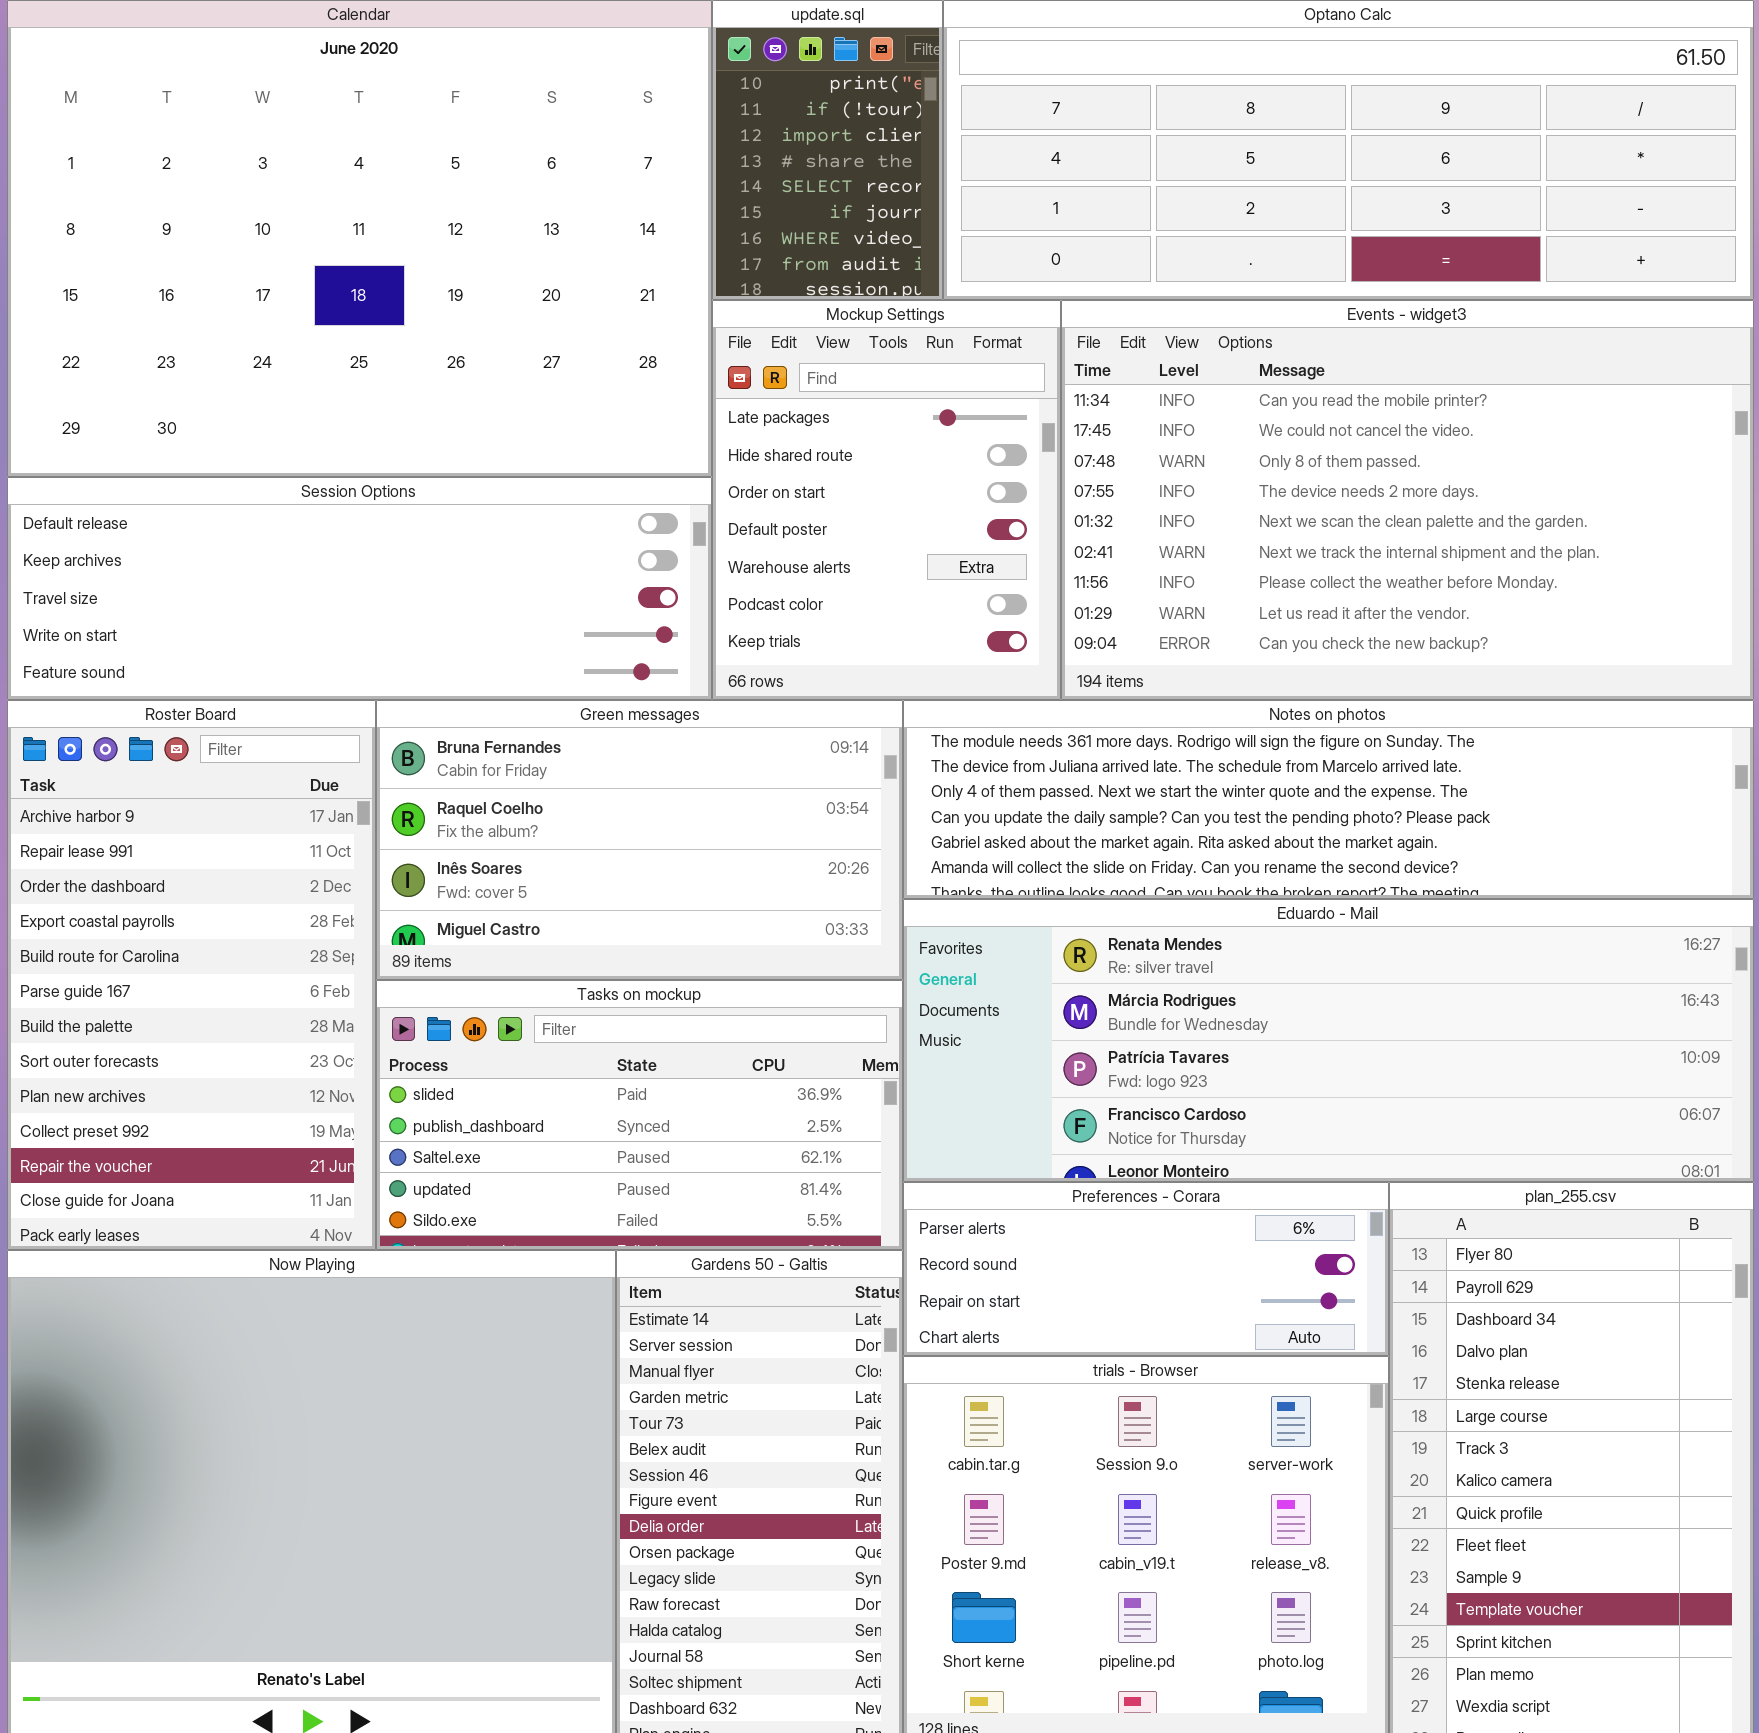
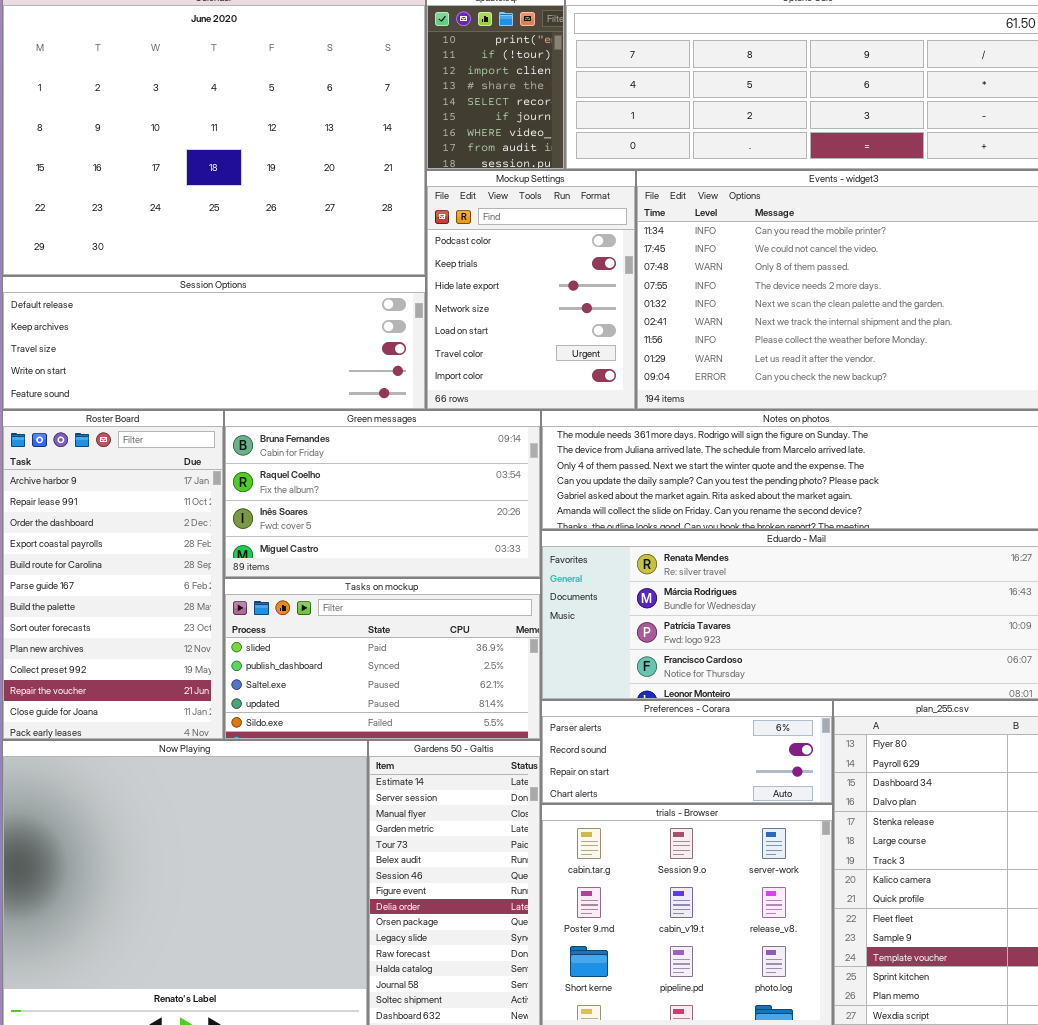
Mockup Settings: [712,300,1061,700] -> [426,170,636,410], scrolled down 5 rows

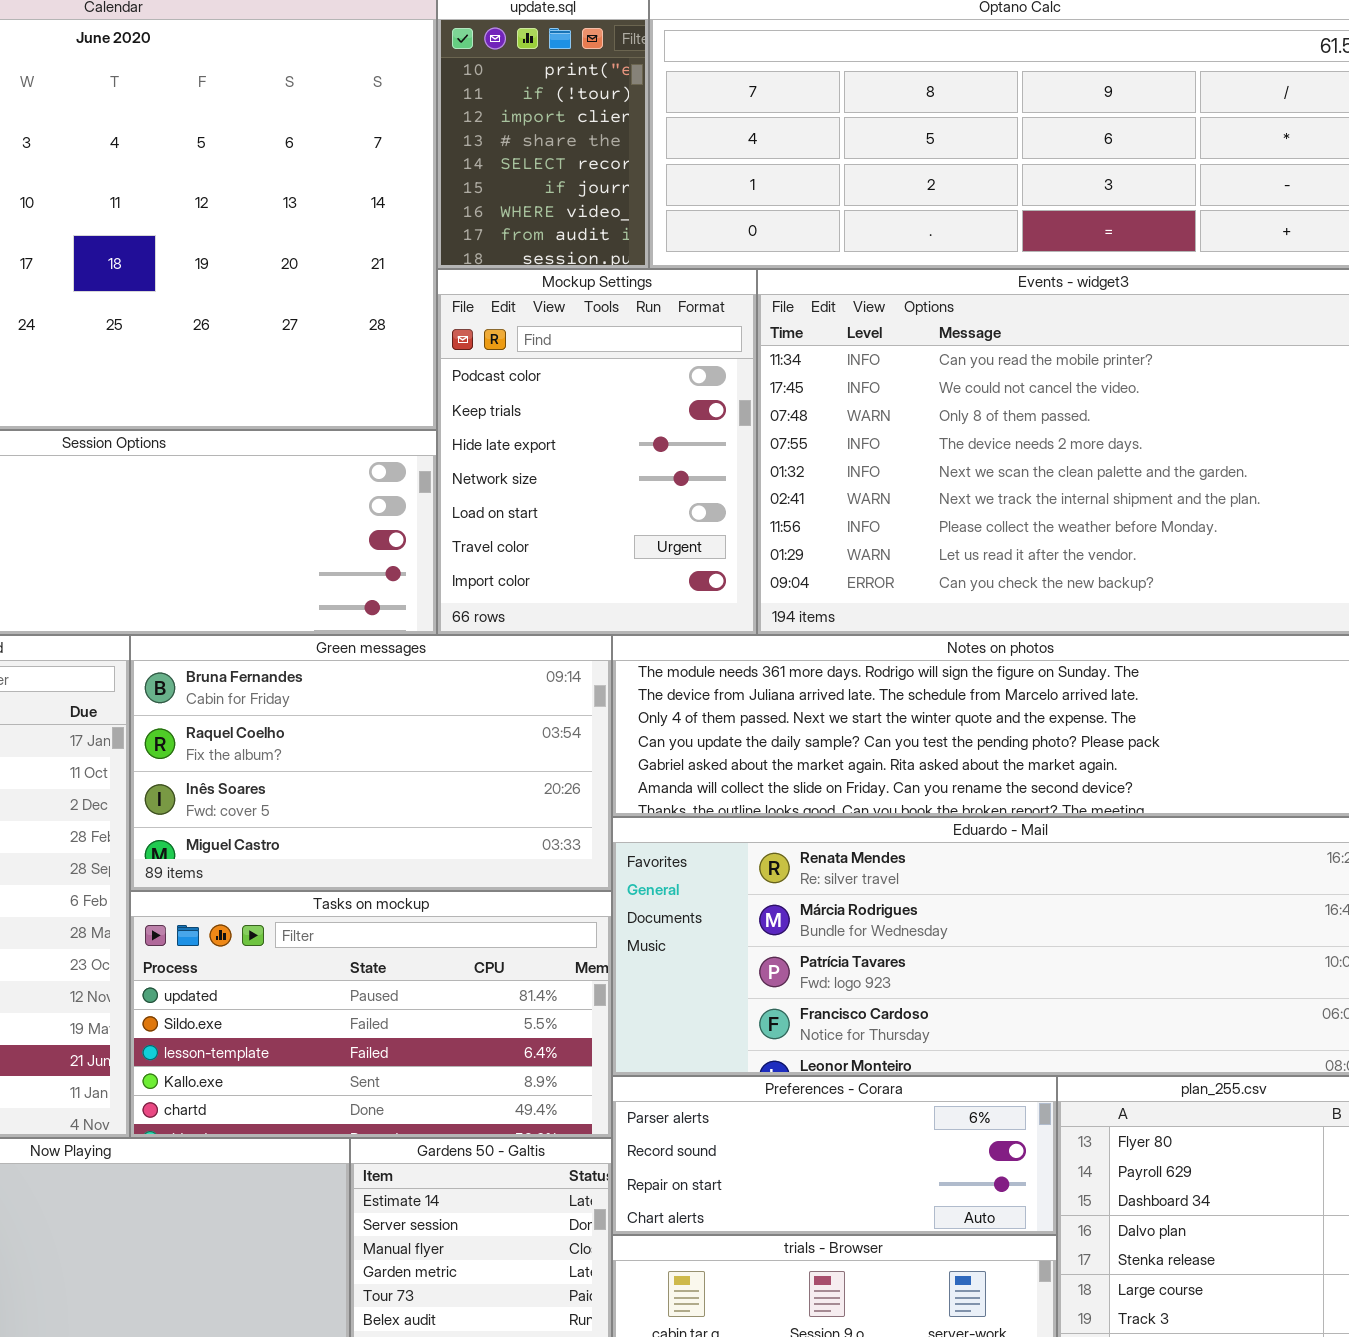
Tasks on mockup: [224,578,541,740] -> [130,891,612,1138], scrolled down 3 rows

